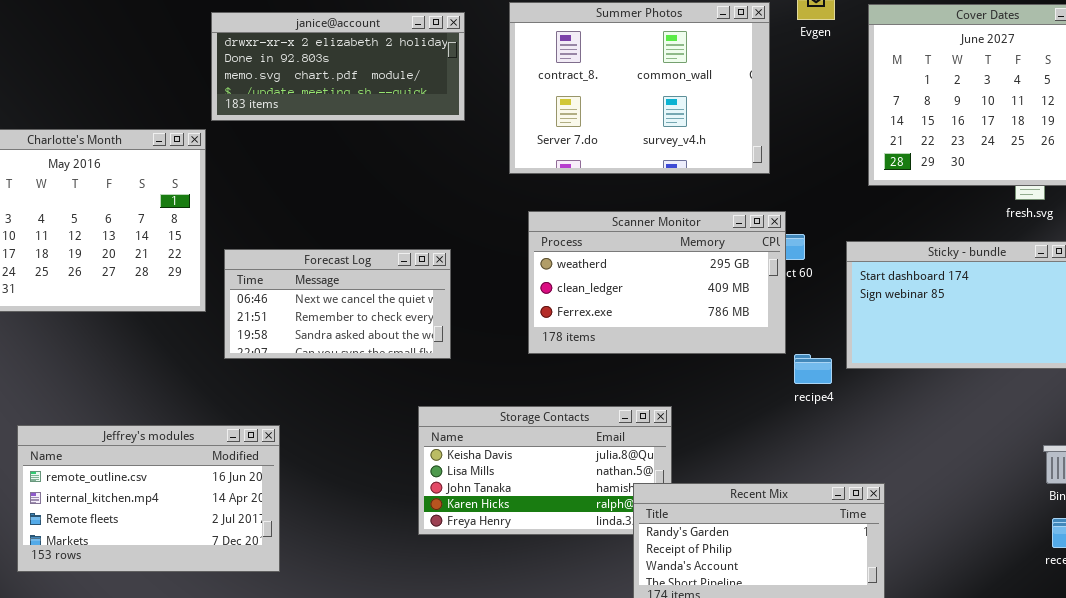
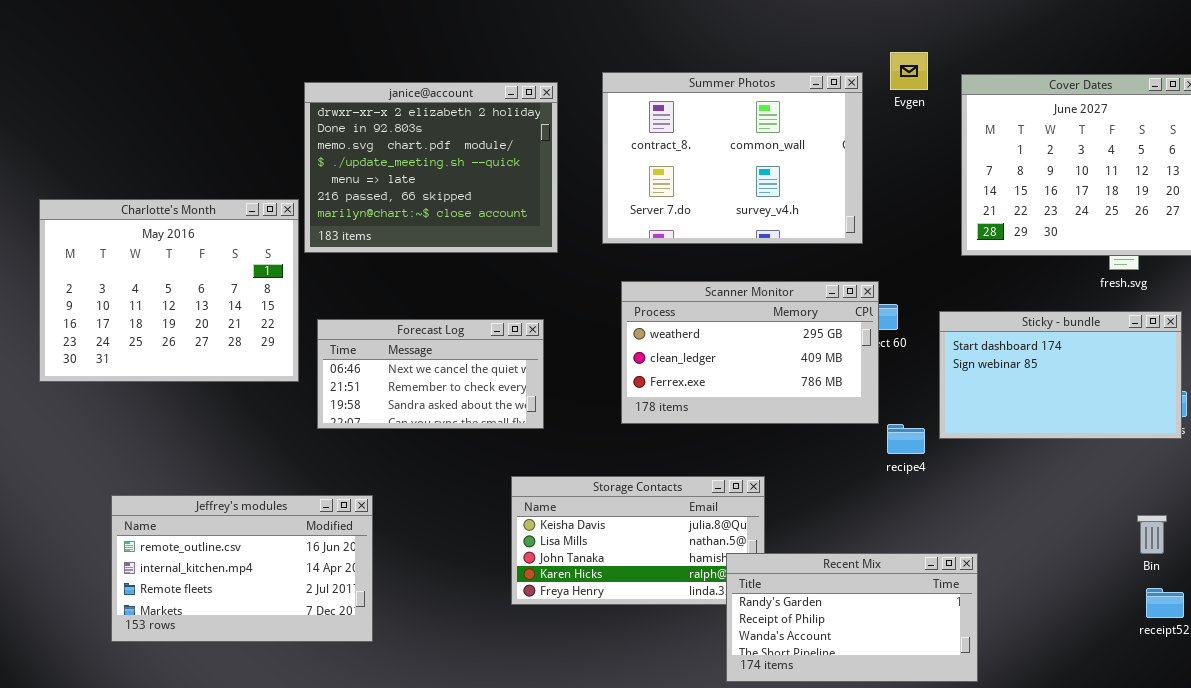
janice@account: [211,12,465,121] -> [304,82,558,253], resized

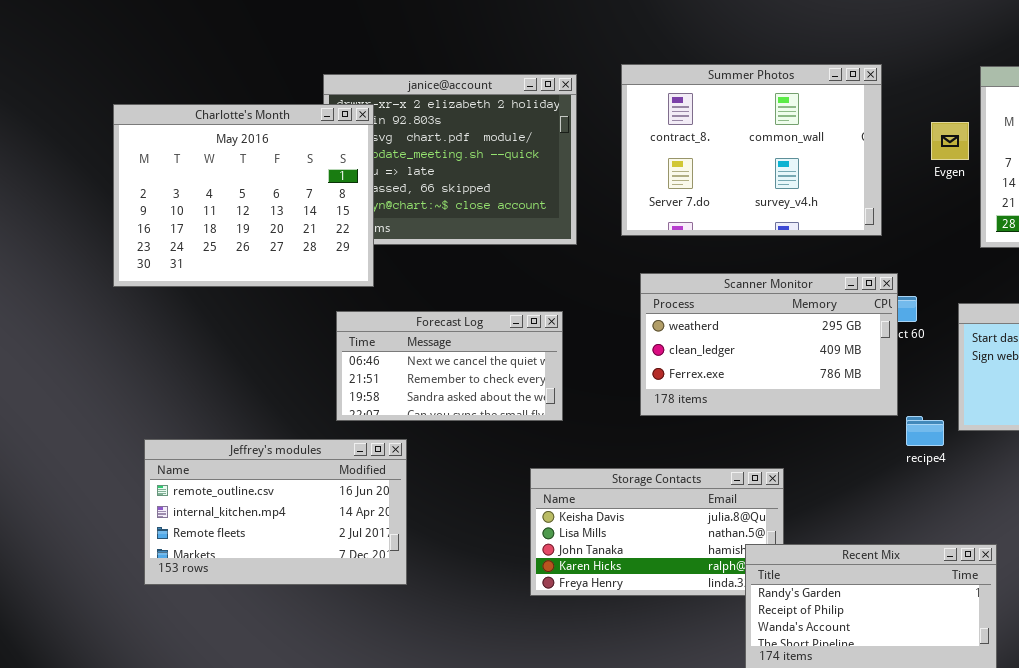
Evgen: [890,52,928,90] -> [931,122,969,160], moved
Charlotte's Month: [39,199,299,382] -> [113,104,374,287], moved
Jeffrey's modules: [111,495,373,642] -> [144,439,407,585], moved

